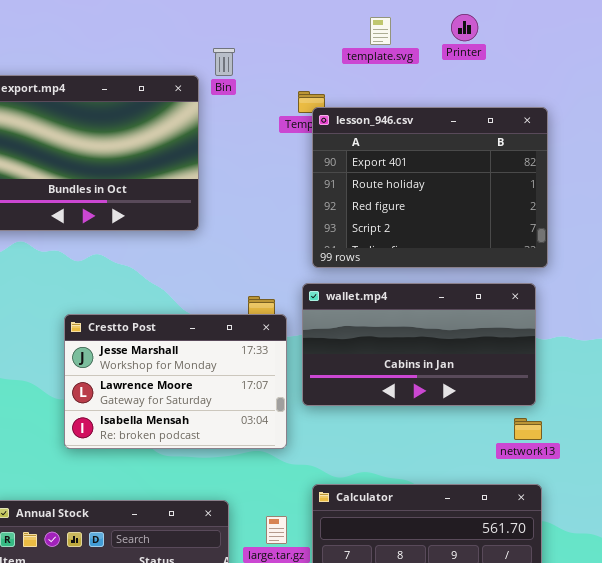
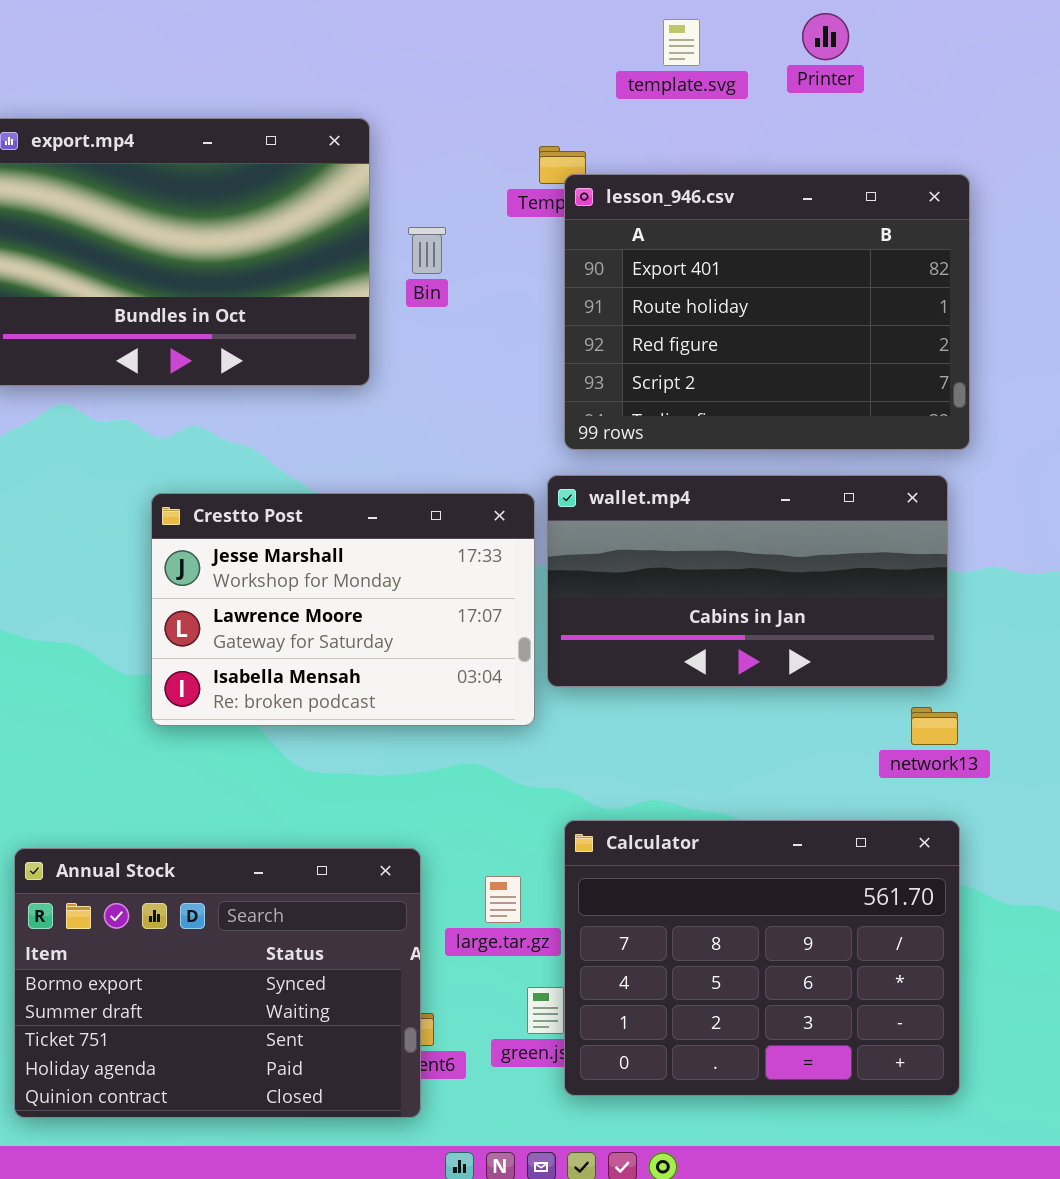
Bin: [213,48,235,76] -> [408,227,446,274], moved
Crestto Post: [64,314,287,449] -> [151,493,535,726], moved

